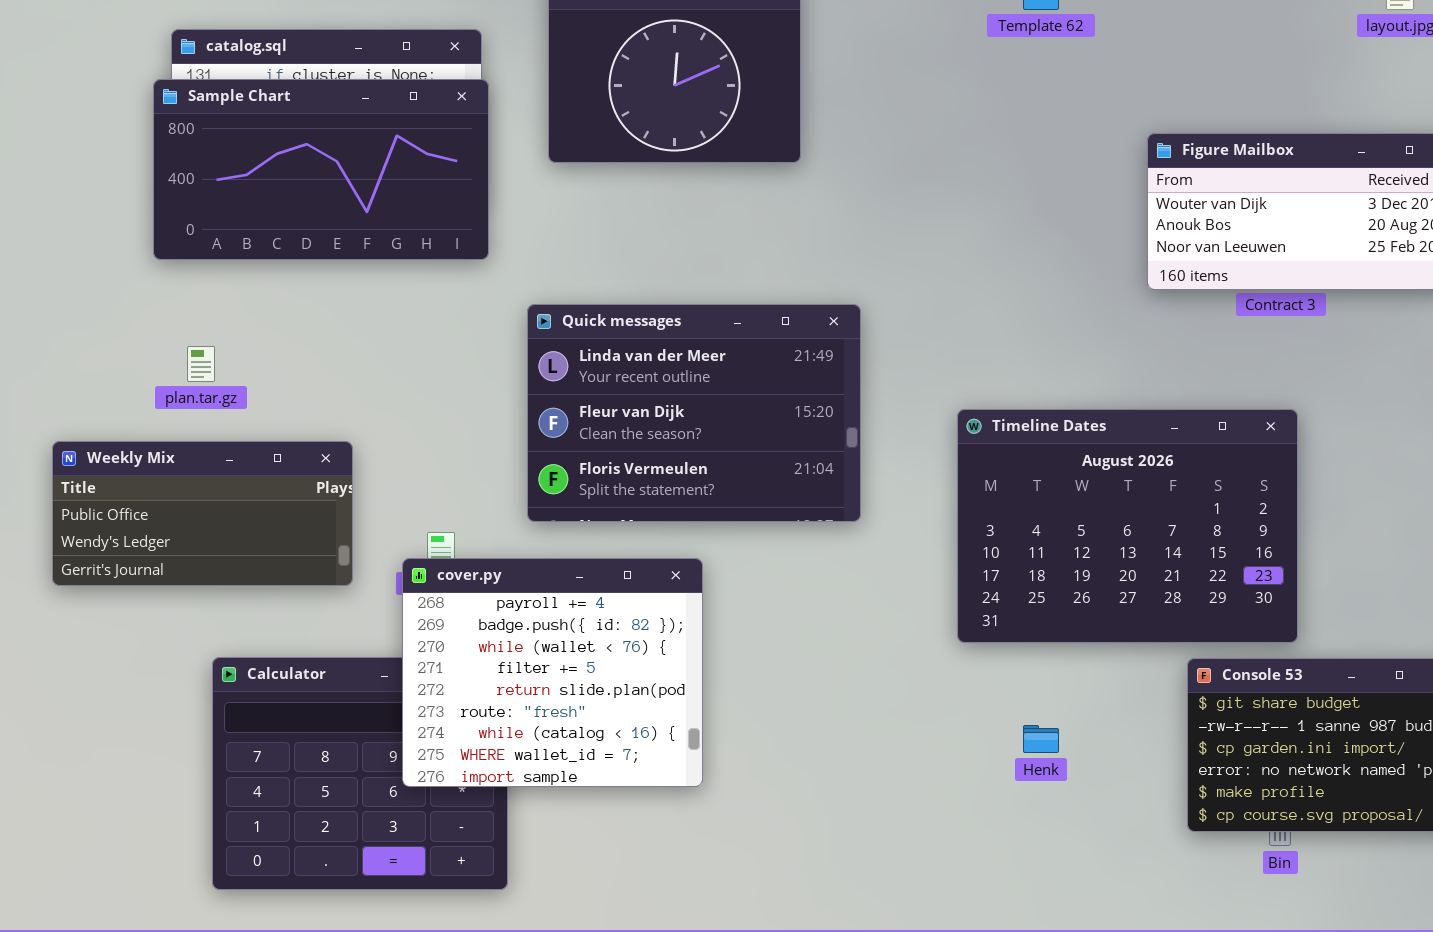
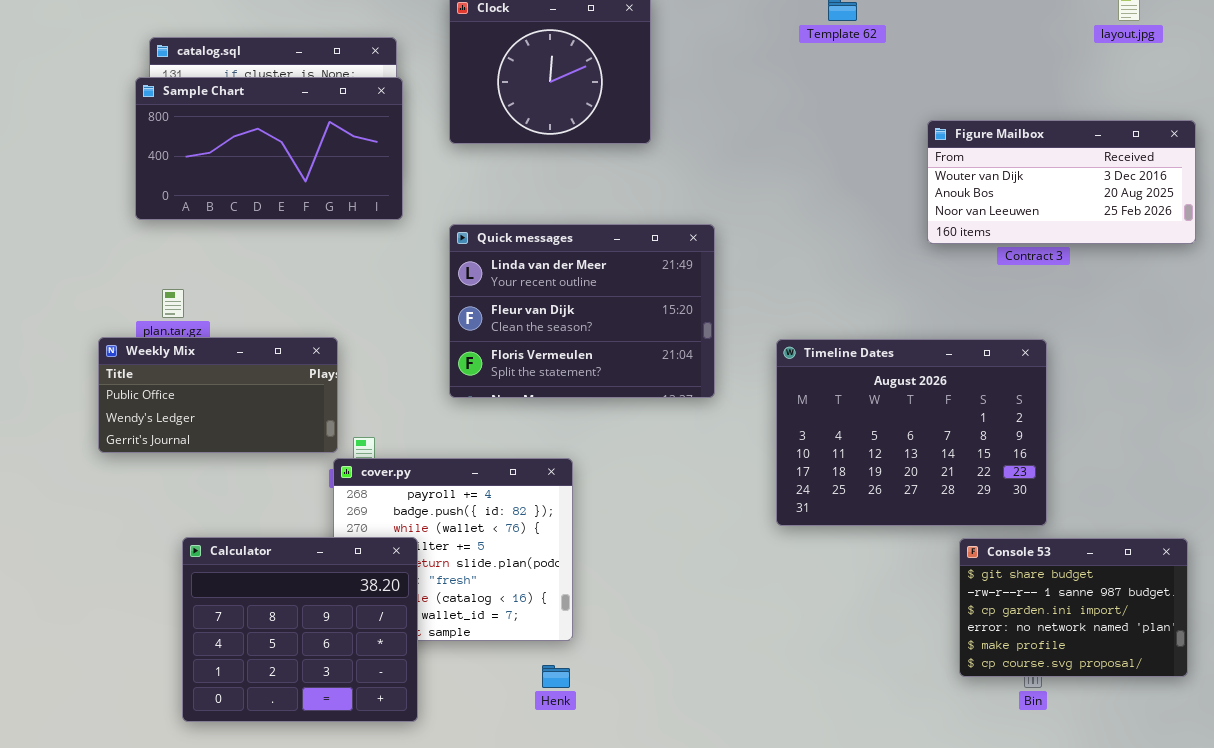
Quick messages: [527,304,861,522] -> [449,224,715,398], moved
Weekly Mix: [52,441,353,586] -> [98,337,338,453], moved
Calculator: [212,657,508,890] -> [182,537,418,722], raised
Henk: [1023,725,1059,753] -> [542,665,570,688], moved

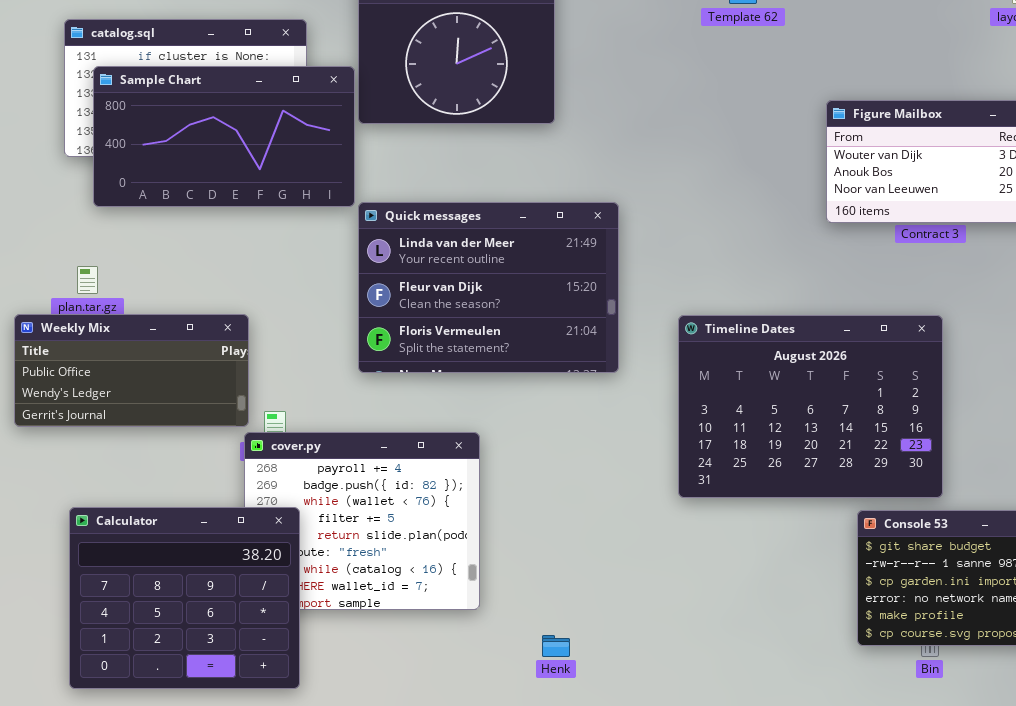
Sample Chart: [135,77,403,220] -> [93,66,355,207], moved
Calculator: [182,537,418,722] -> [69,507,300,689], moved
Henk: [542,665,570,688] -> [542,635,570,657], moved

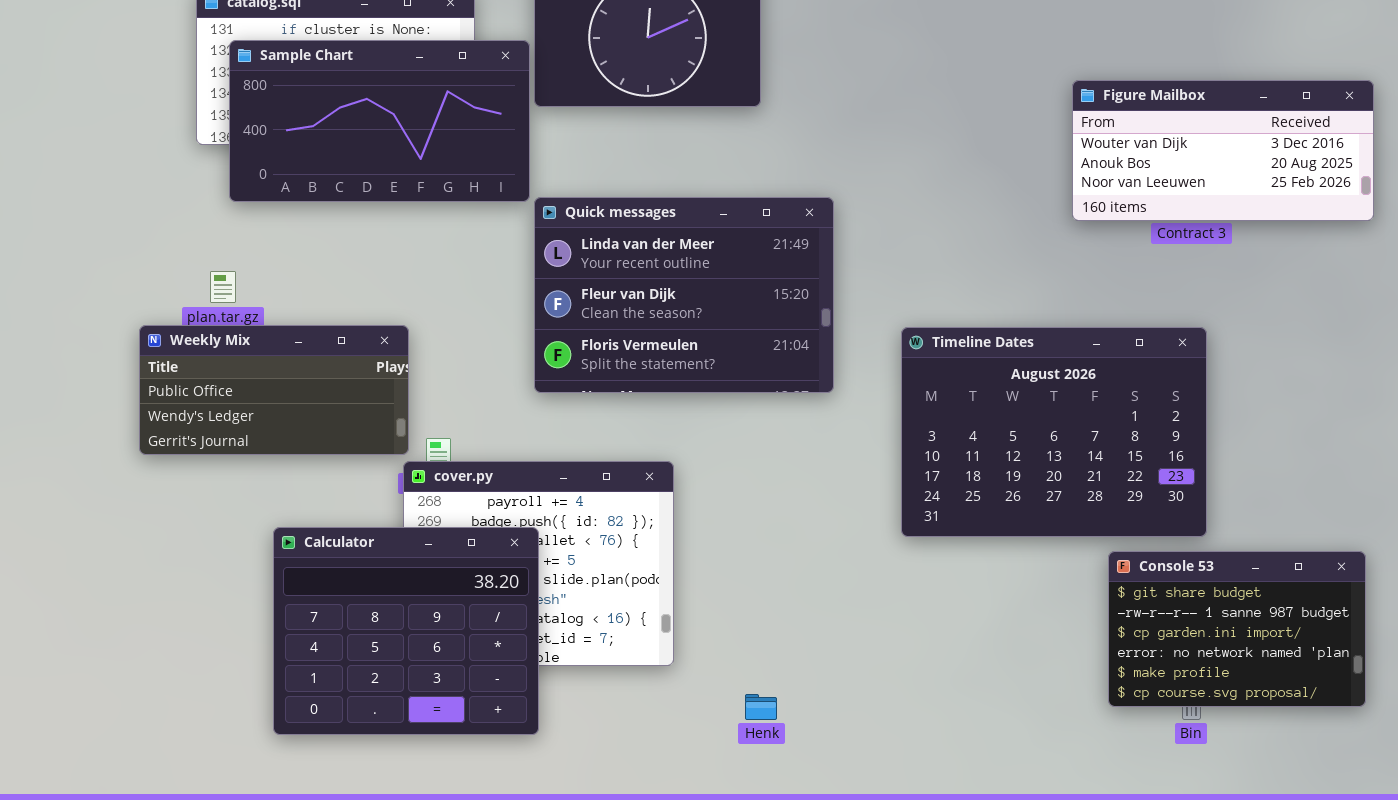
Calculator: [69,507,300,689] -> [273,527,539,735], moved

